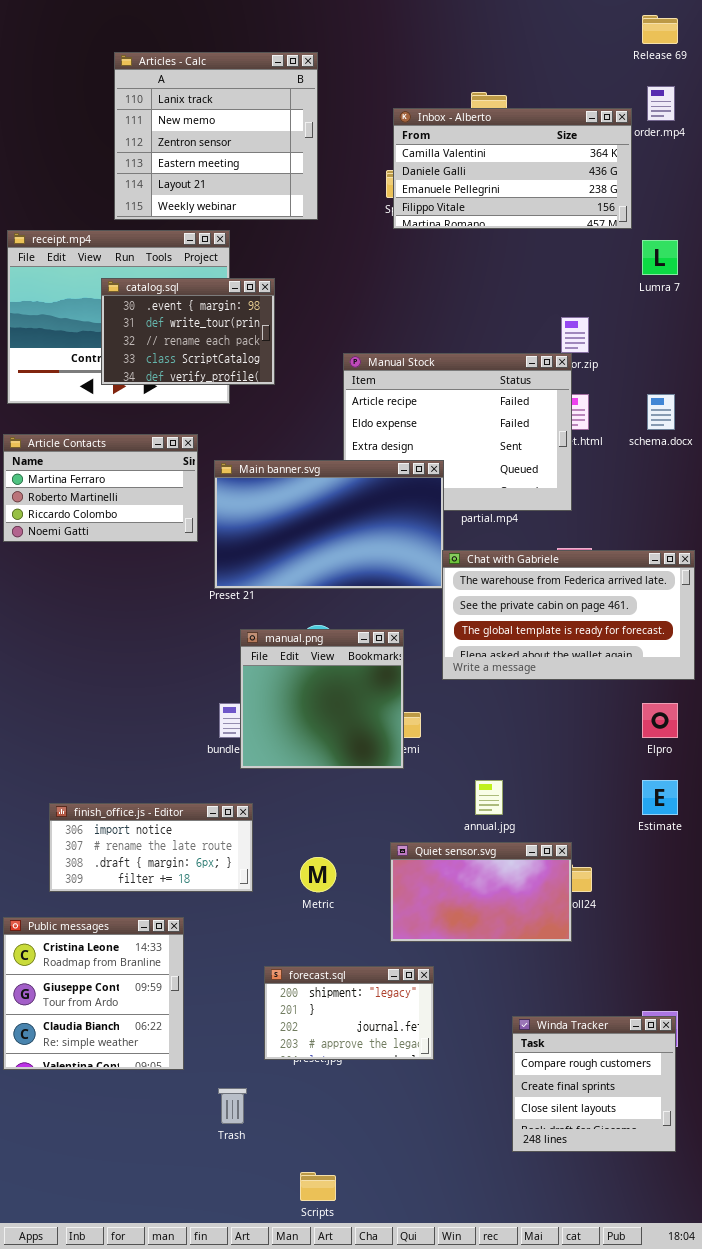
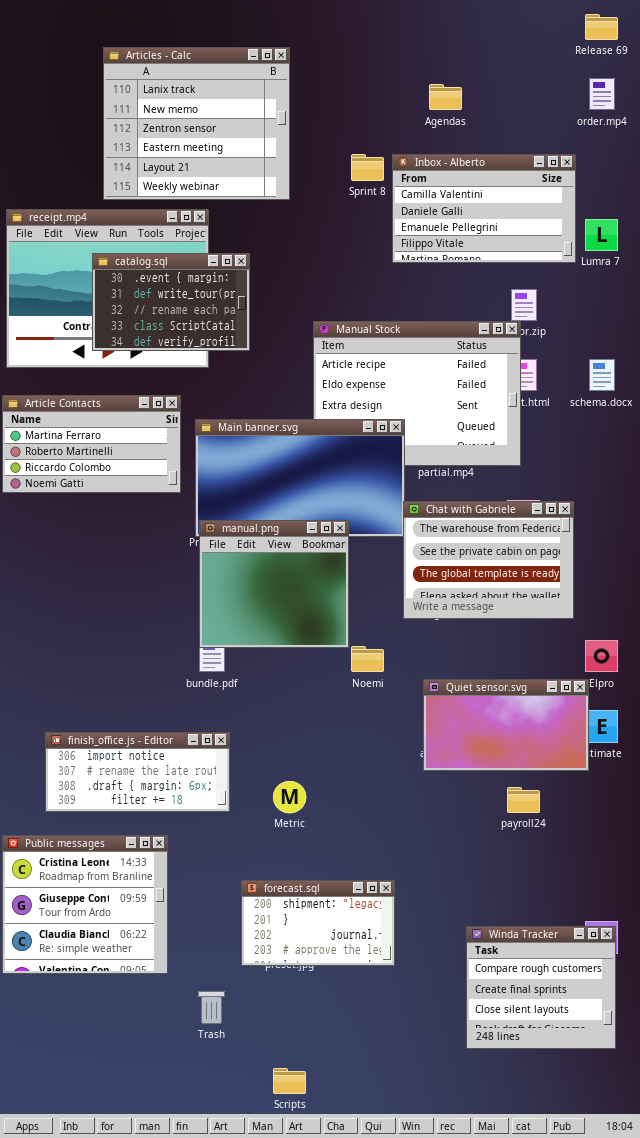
Inbox - Alberto: [393,108,632,229] -> [392,154,576,263], moved, resized
Chat with Gabriele: [442,550,695,680] -> [403,501,574,619], resized
manual.png: [240,629,404,769] -> [199,520,349,648], moved
Quiet sensor.svg: [390,842,572,942] -> [423,679,589,771], moved

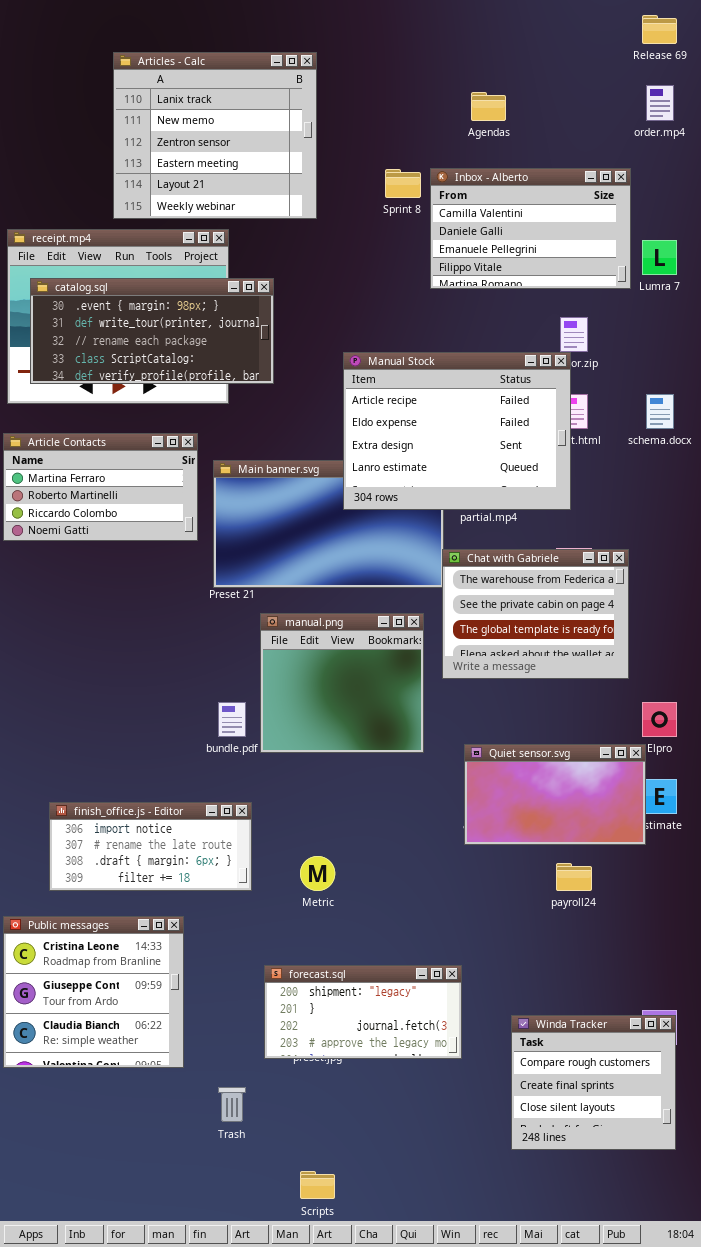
catalog.sql: [92,253,250,351] -> [30,278,274,384], resized
Manual Stock: [313,321,521,466] -> [343,352,571,510], raised
manual.png: [199,520,349,648] -> [260,613,424,753], moved
forecast.sql: [241,880,395,966] -> [264,965,462,1059], resized

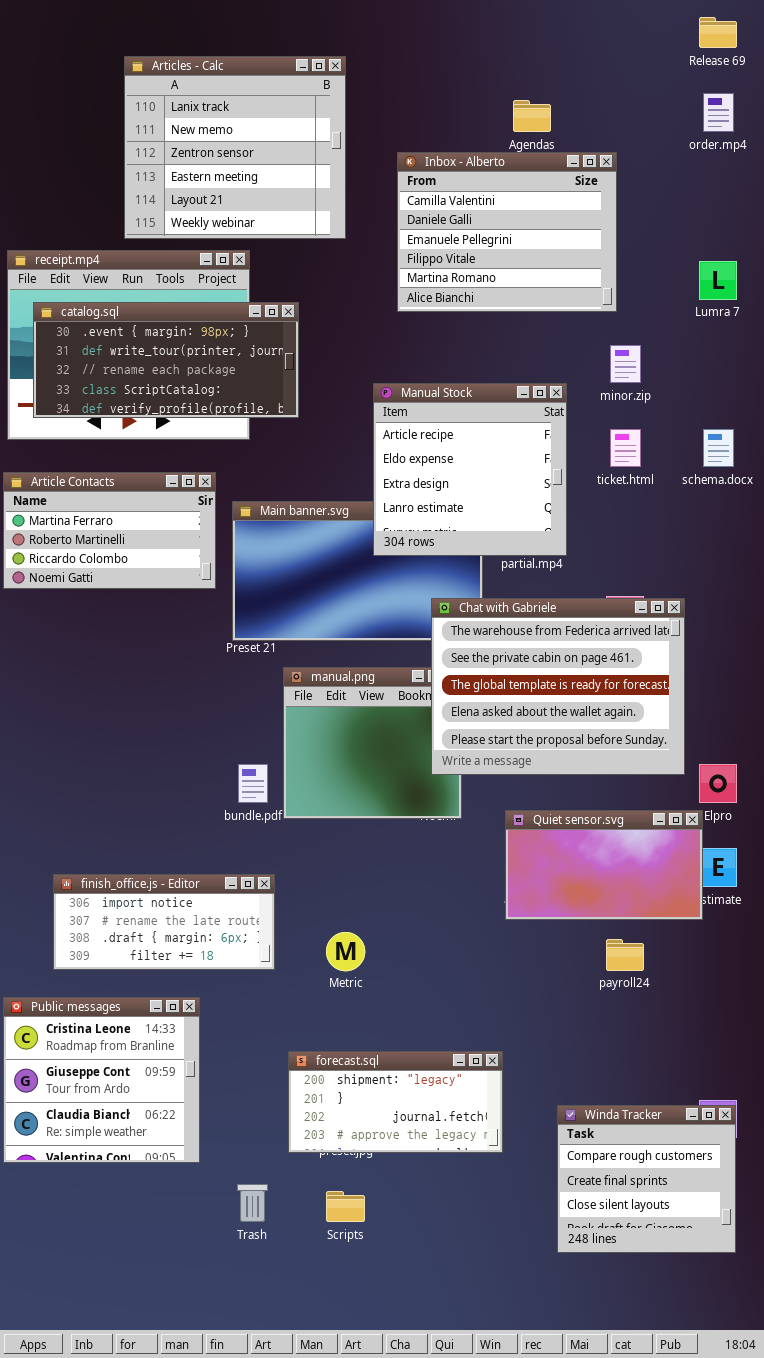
Inbox - Alberto: [430,168,631,289] -> [397,152,617,312], moved, resized
Manual Stock: [343,352,571,510] -> [373,383,567,556], resized
Chat with Gabriele: [442,549,629,679] -> [431,598,685,775], resized
Scripts: [300,1171,335,1199] -> [326,1191,365,1222], moved

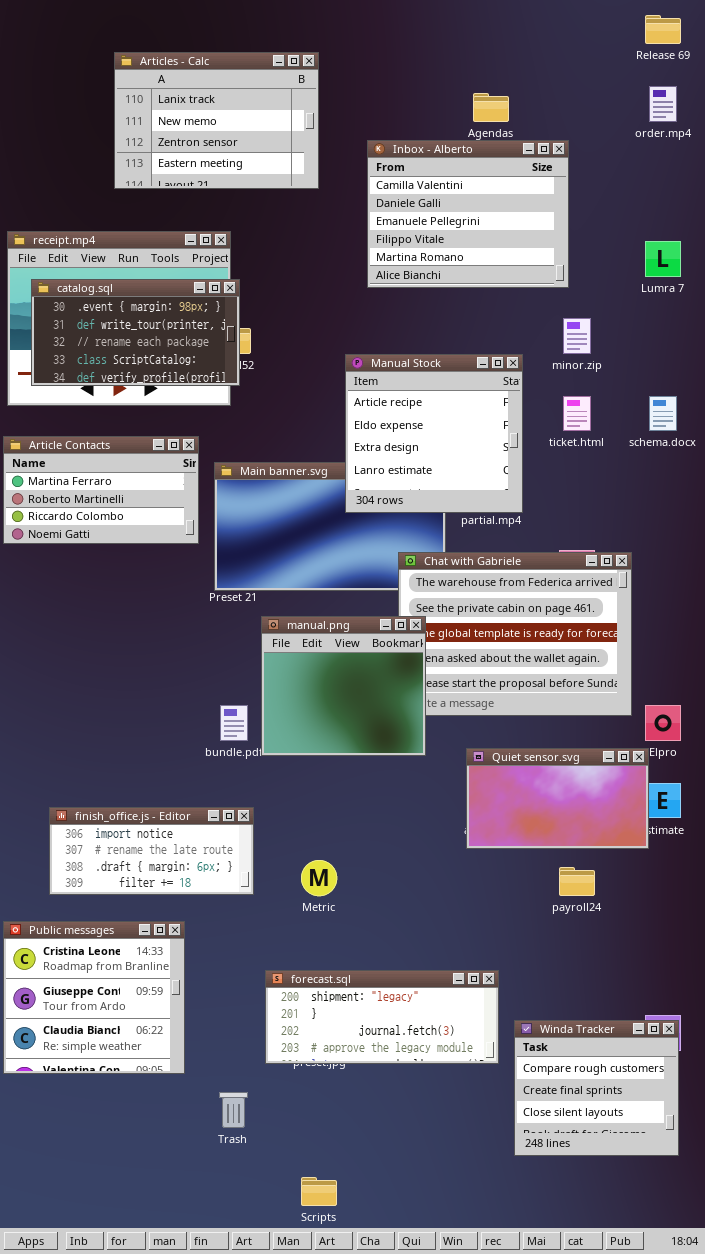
Articles - Calc: [124,56,346,239] -> [114,52,319,189], resized
catalog.sql: [33,302,299,418] -> [31,279,240,386], resized
manual.png: [283,667,462,819] -> [261,616,426,756], raised
forecast.sql: [288,1051,503,1153] -> [265,970,499,1064], resized
Scripts: [326,1191,365,1222] -> [301,1177,337,1206], moved

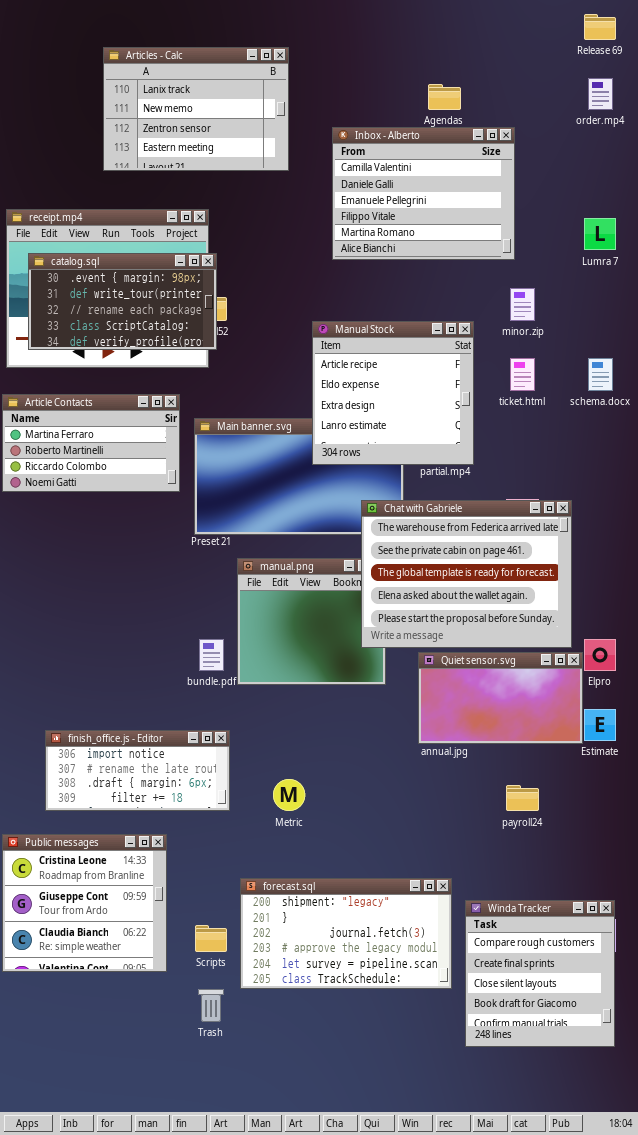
Chat with Gabriele: [398,552,632,716] -> [361,500,572,648], raised
Quiet sensor.svg: [466,748,649,849] -> [418,652,583,744], moved
forecast.sql: [265,970,499,1064] -> [240,878,452,989], resized
Winda Tracker: [514,1020,679,1156] -> [465,900,615,1047], resized
Scripts: [301,1177,337,1206] -> [195,925,227,952], moved

